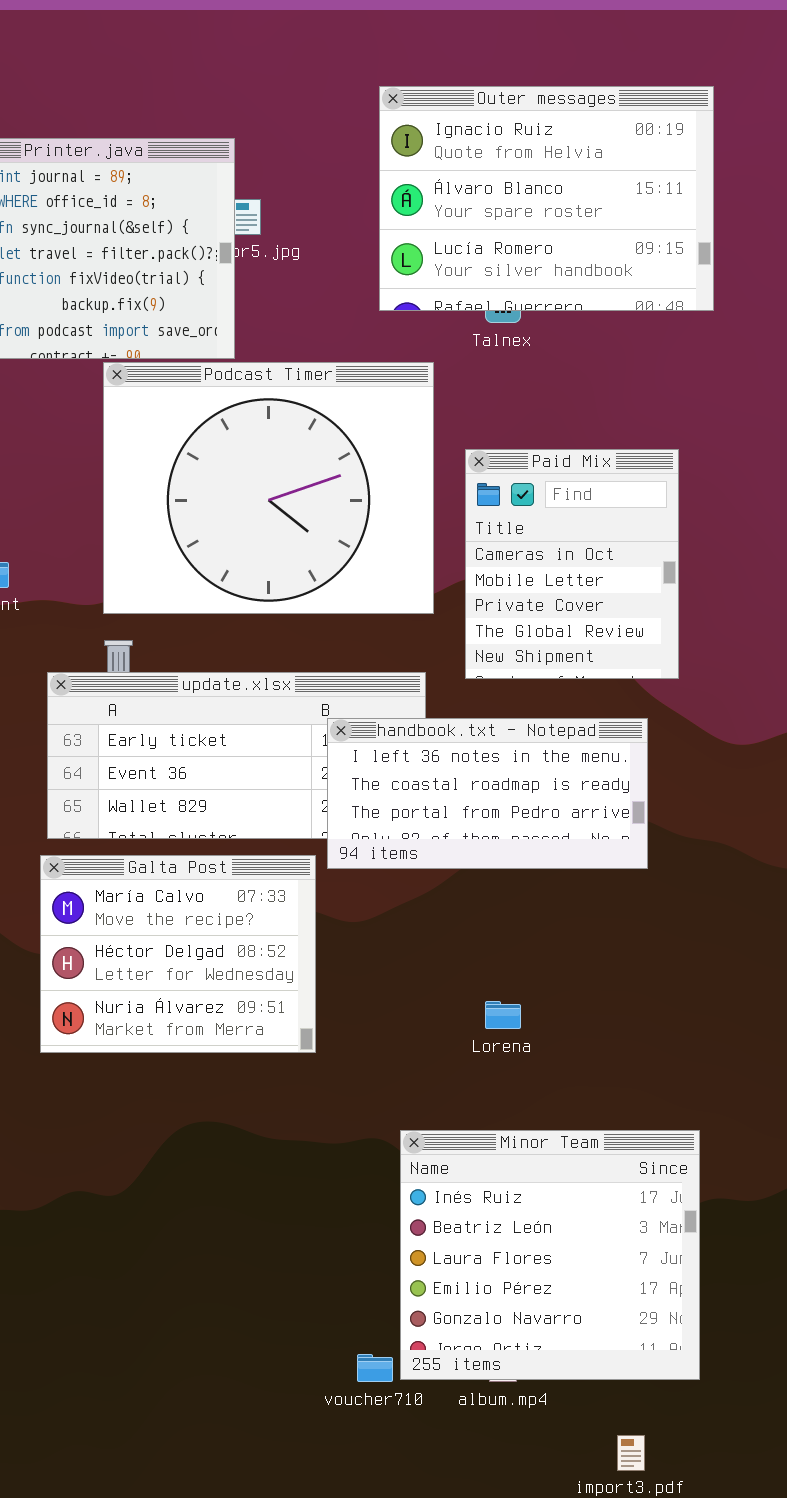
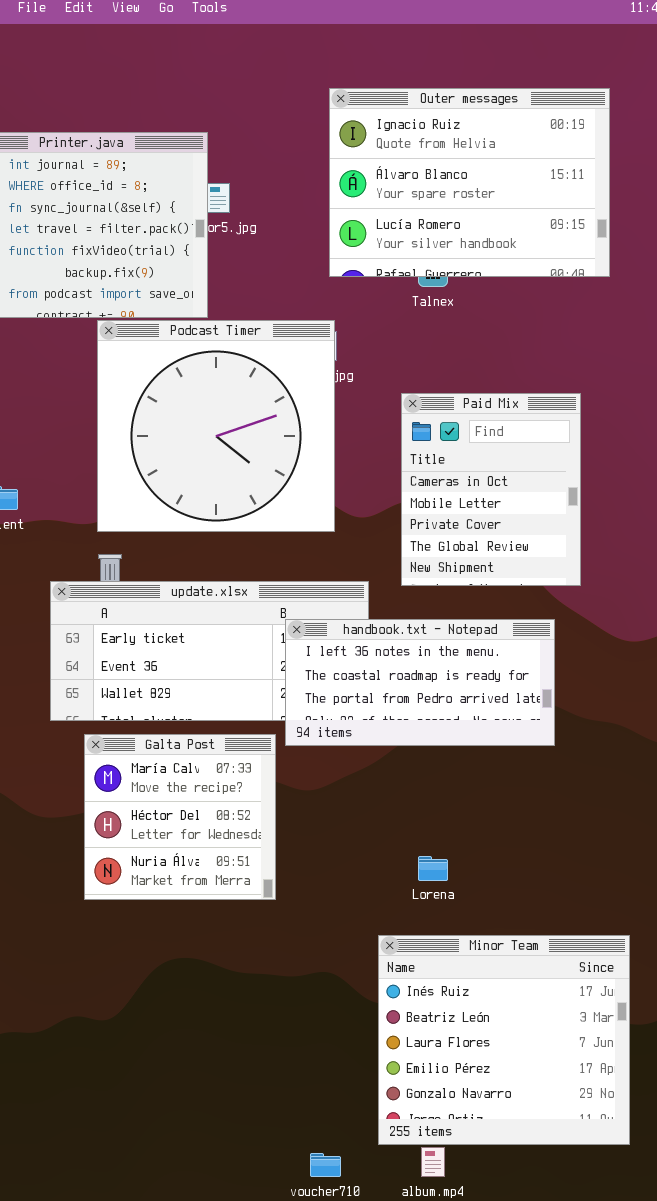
Podcast Timer: [103,362,434,614] -> [97,320,335,532], resized
Galta Post: [40,855,316,1053] -> [84,734,276,900], resized
Minor Team: [400,1130,700,1380] -> [378,935,630,1145], moved

